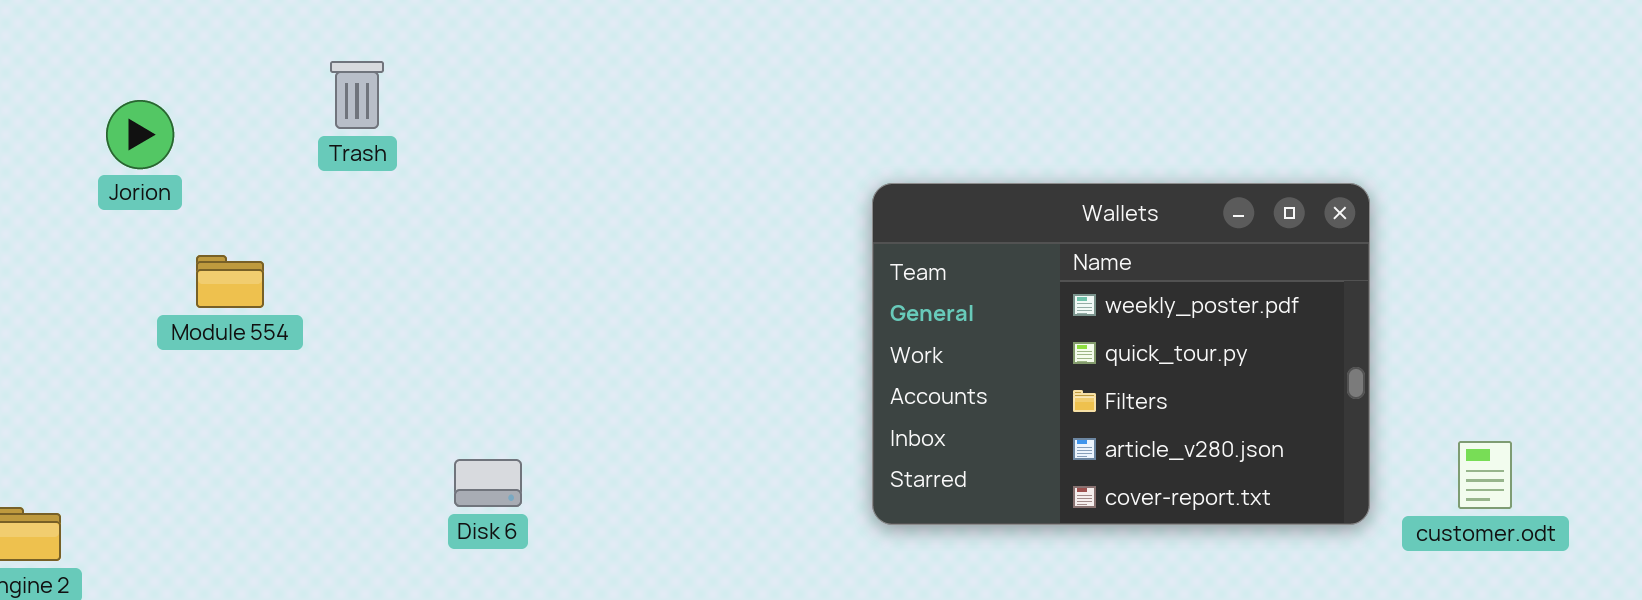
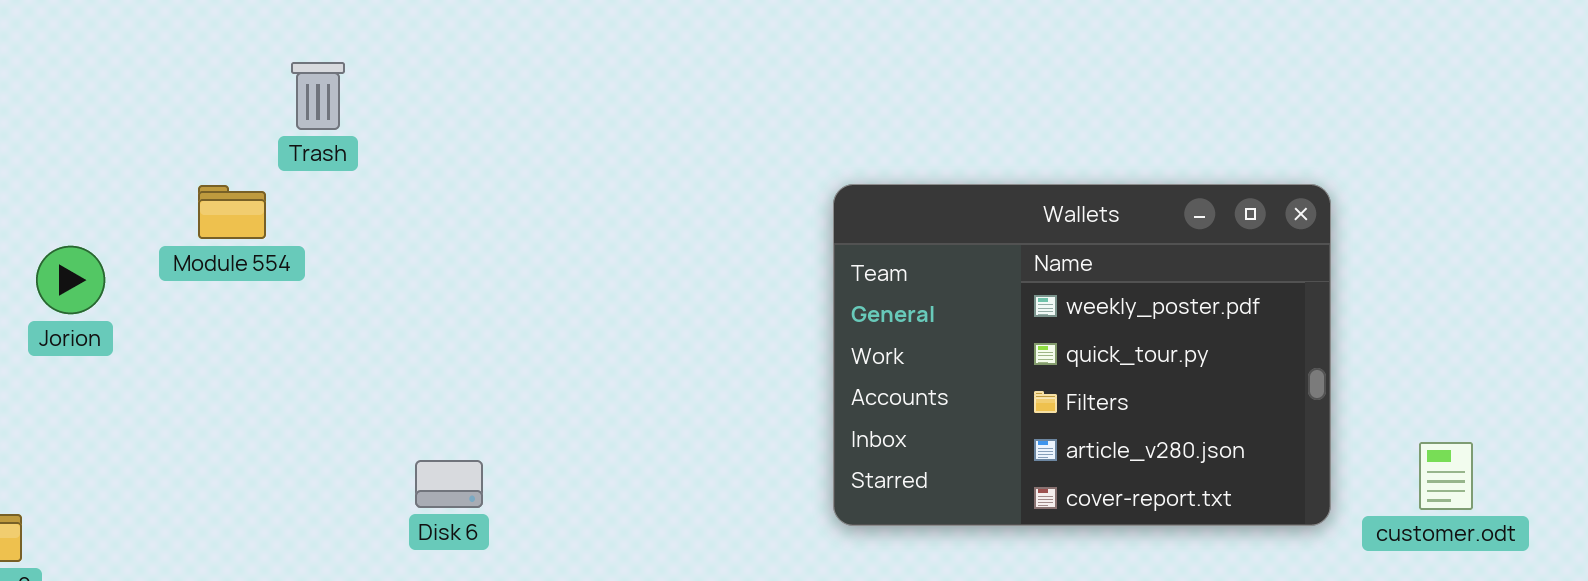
Jorion: [106,100,174,169] -> [36,246,105,314], moved
Module 554: [196,255,264,308] -> [198,185,266,239], moved

